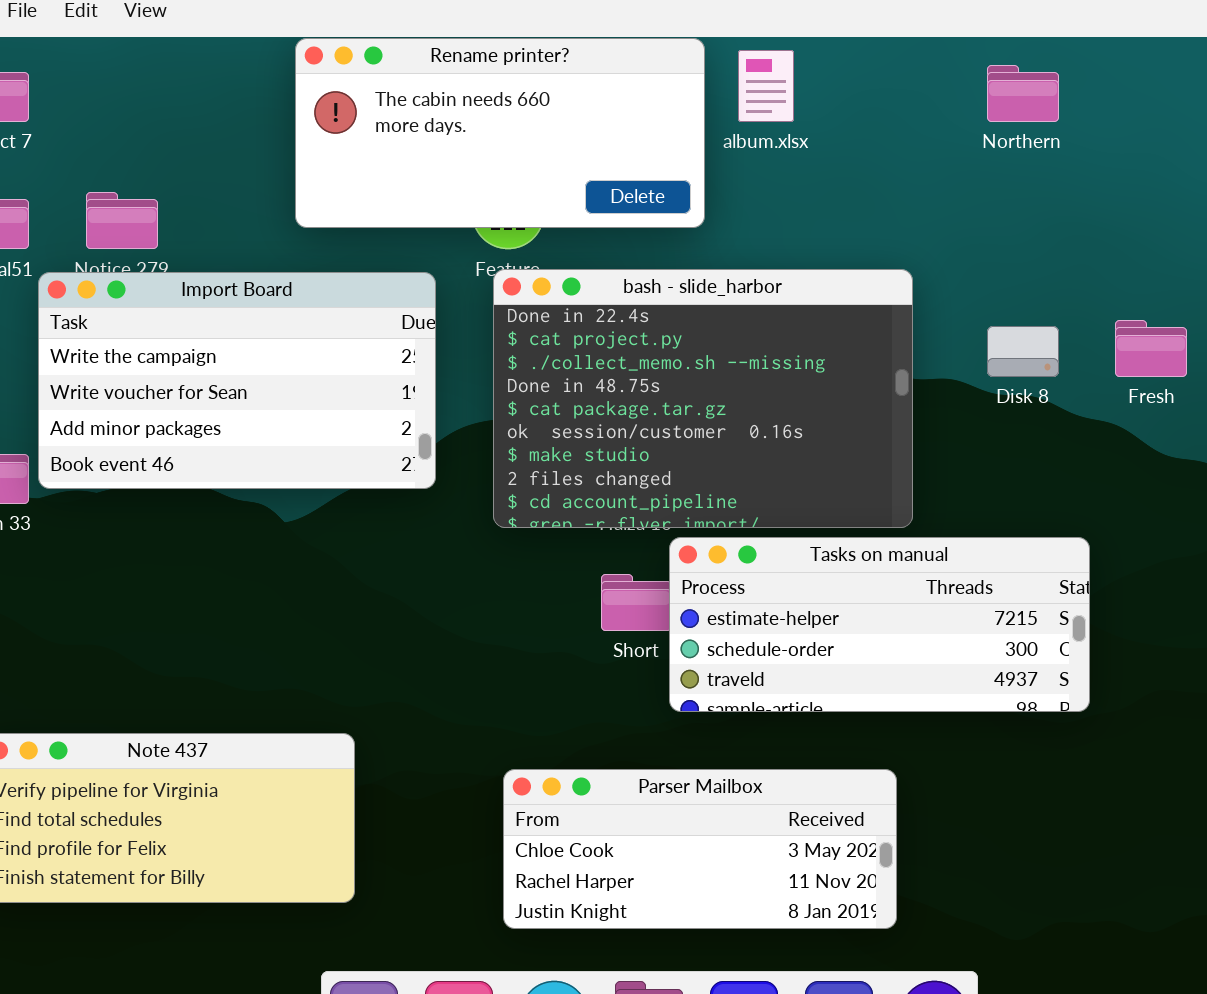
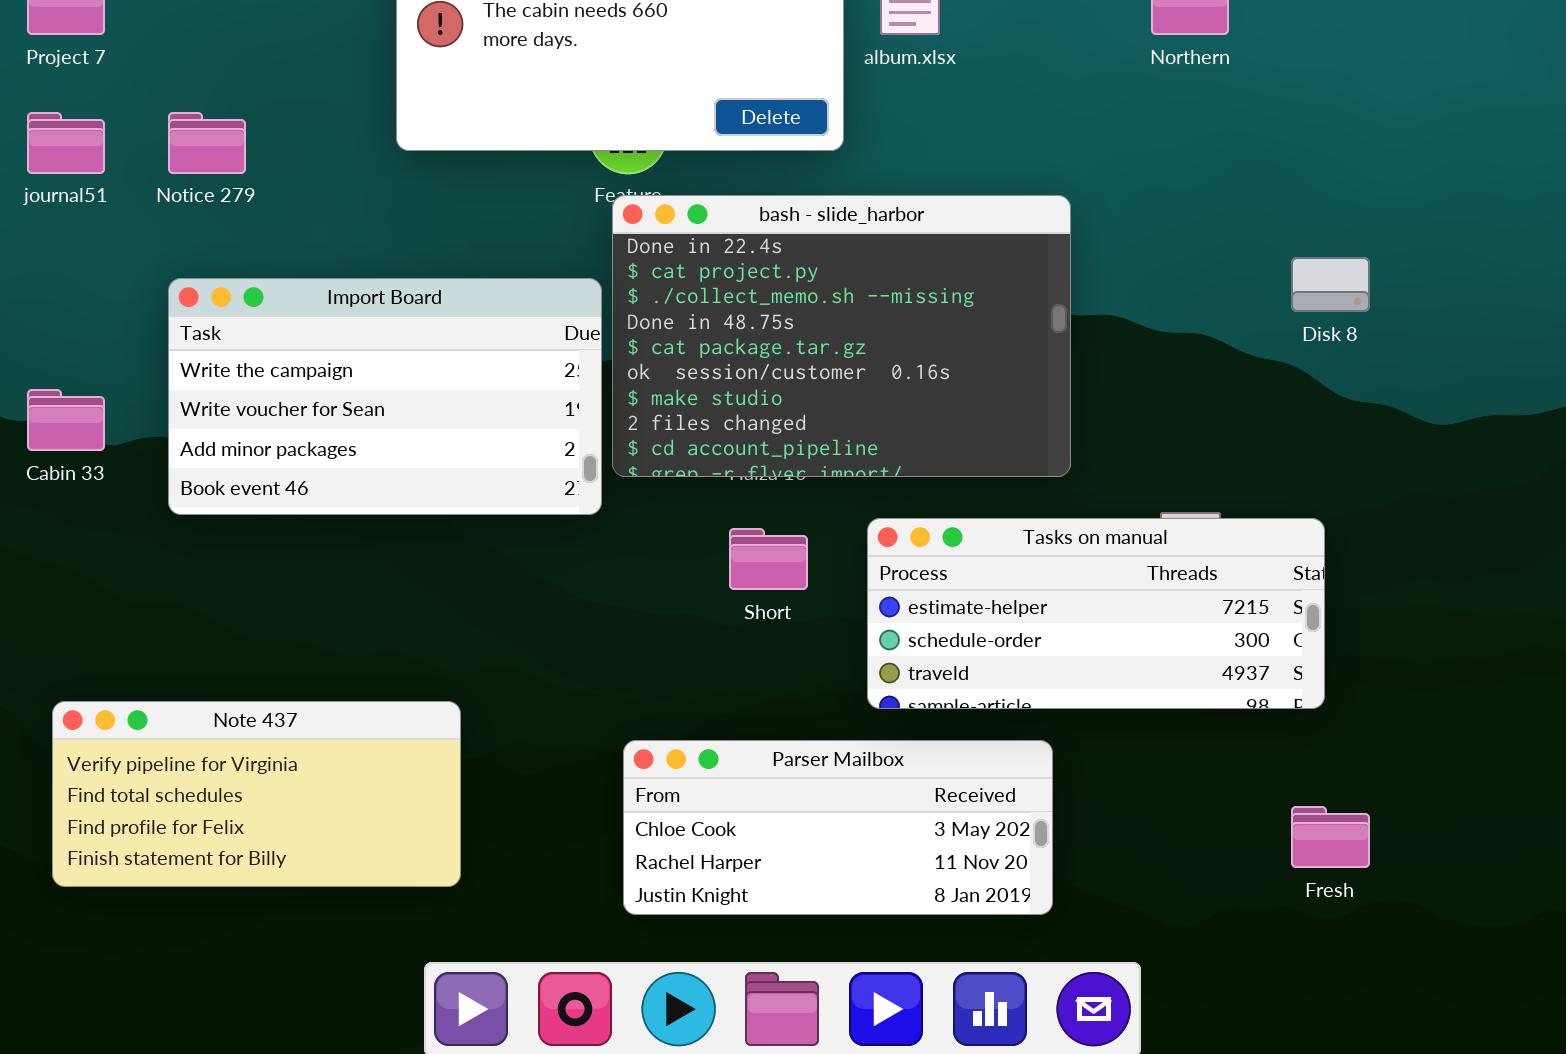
Import Board: [38,272,436,489] -> [168,278,602,515], moved
Fresh: [1115,320,1187,377] -> [1291,806,1370,868], moved
Disk 8: [987,326,1059,377] -> [1291,257,1370,312], moved
Tasks on manual: [669,537,1090,712] -> [867,518,1325,709], moved

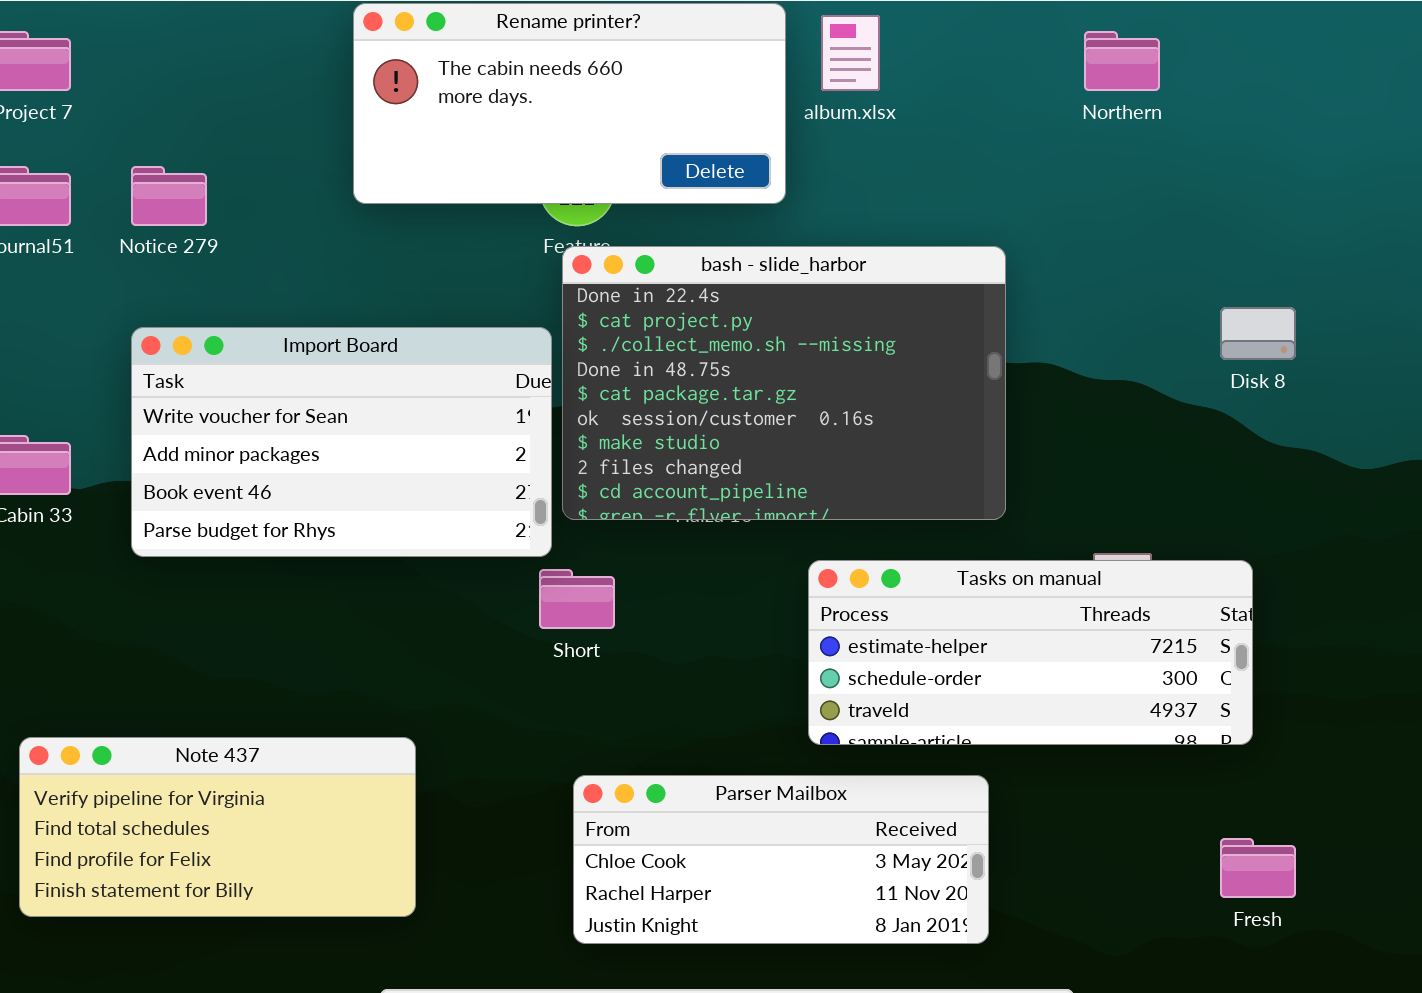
Import Board: [168,278,602,515] -> [131,327,552,557], scrolled down 1 row
Short: [729,528,808,590] -> [539,569,615,629], moved

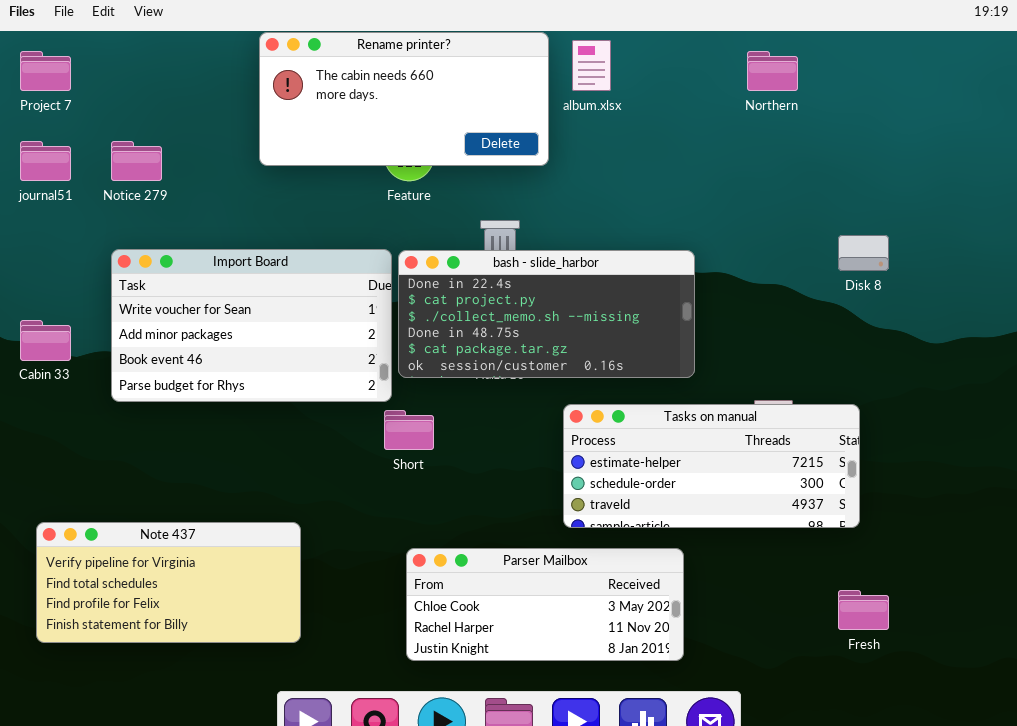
bash - slide_harbor: [562,246,1006,520] -> [398,250,695,378], resized

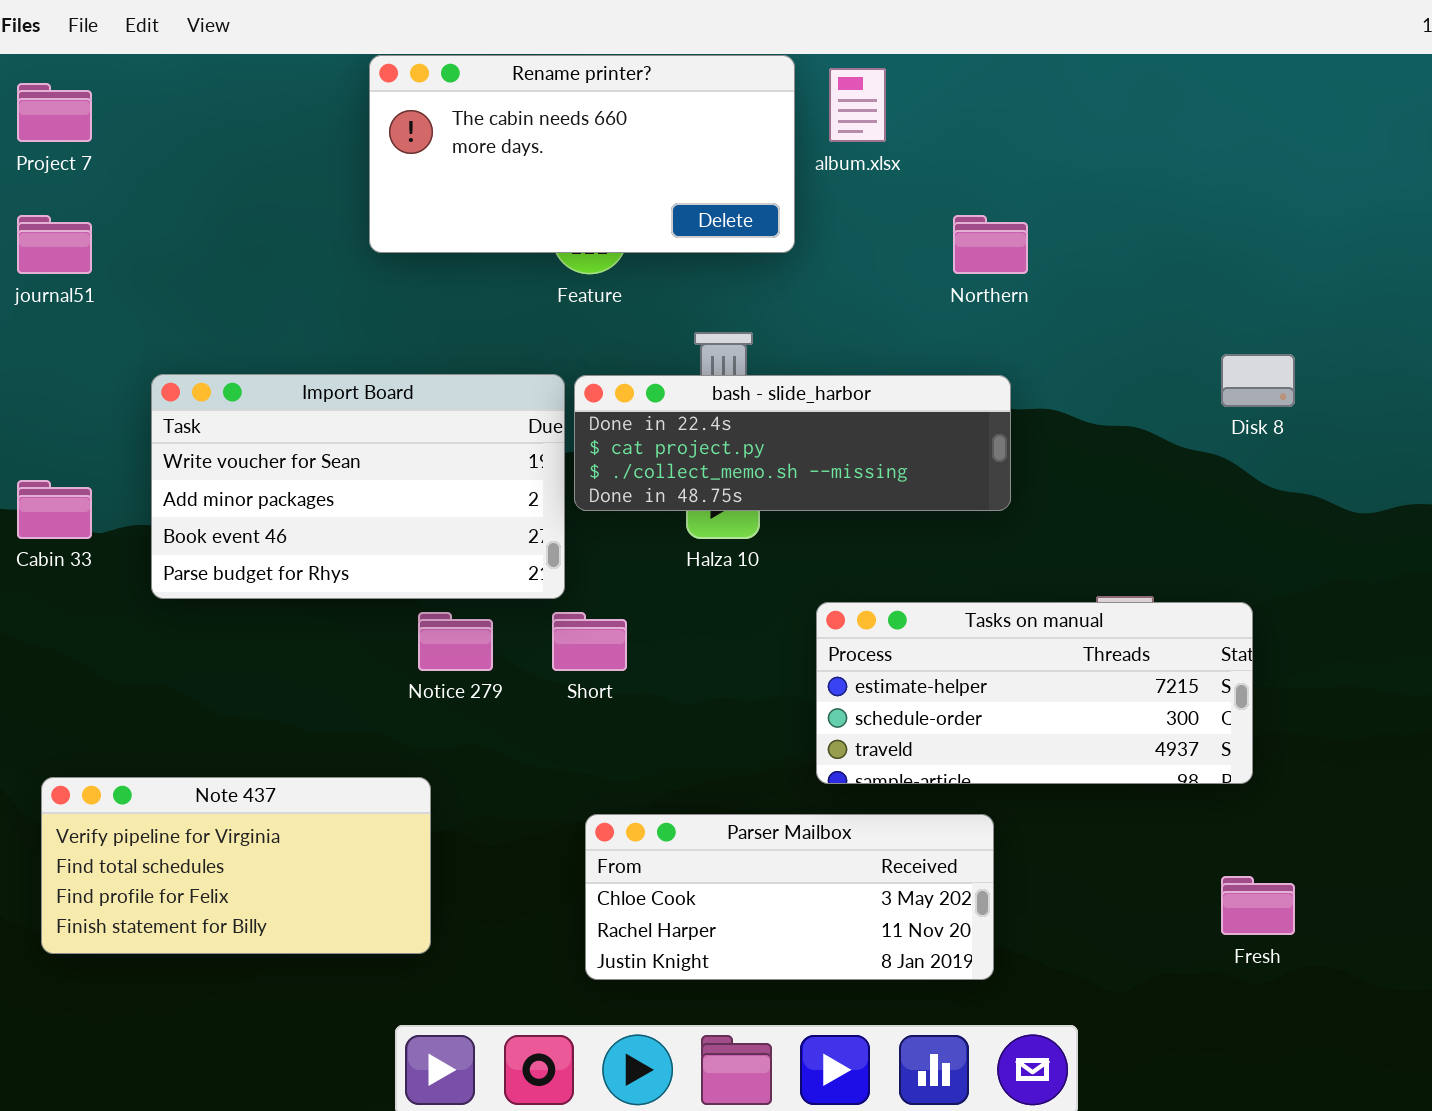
Northern: [747,51,798,91] -> [953,215,1028,274], moved
Notice 279: [111,141,162,181] -> [418,612,493,671], moved
bash - slide_harbor: [398,250,695,378] -> [574,375,1011,511], resized

